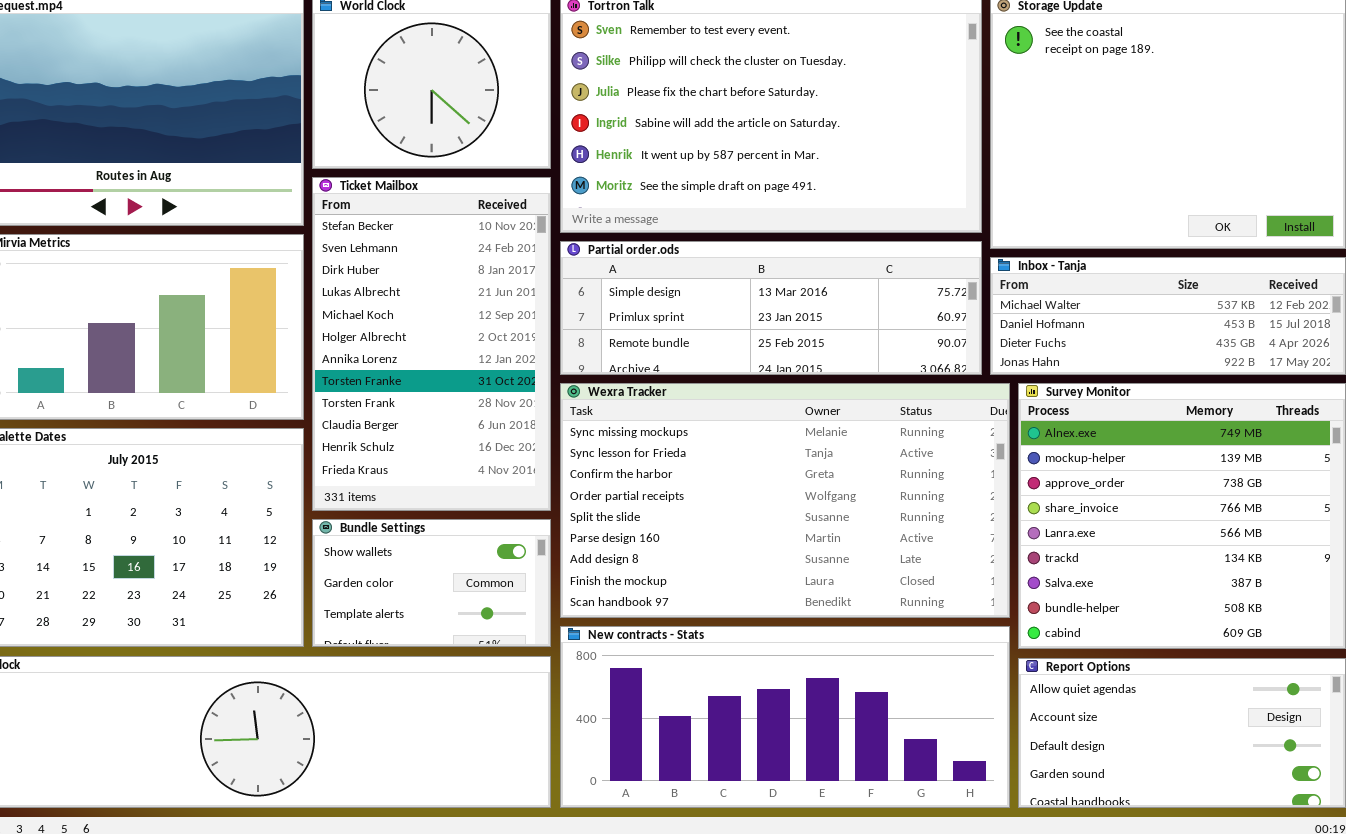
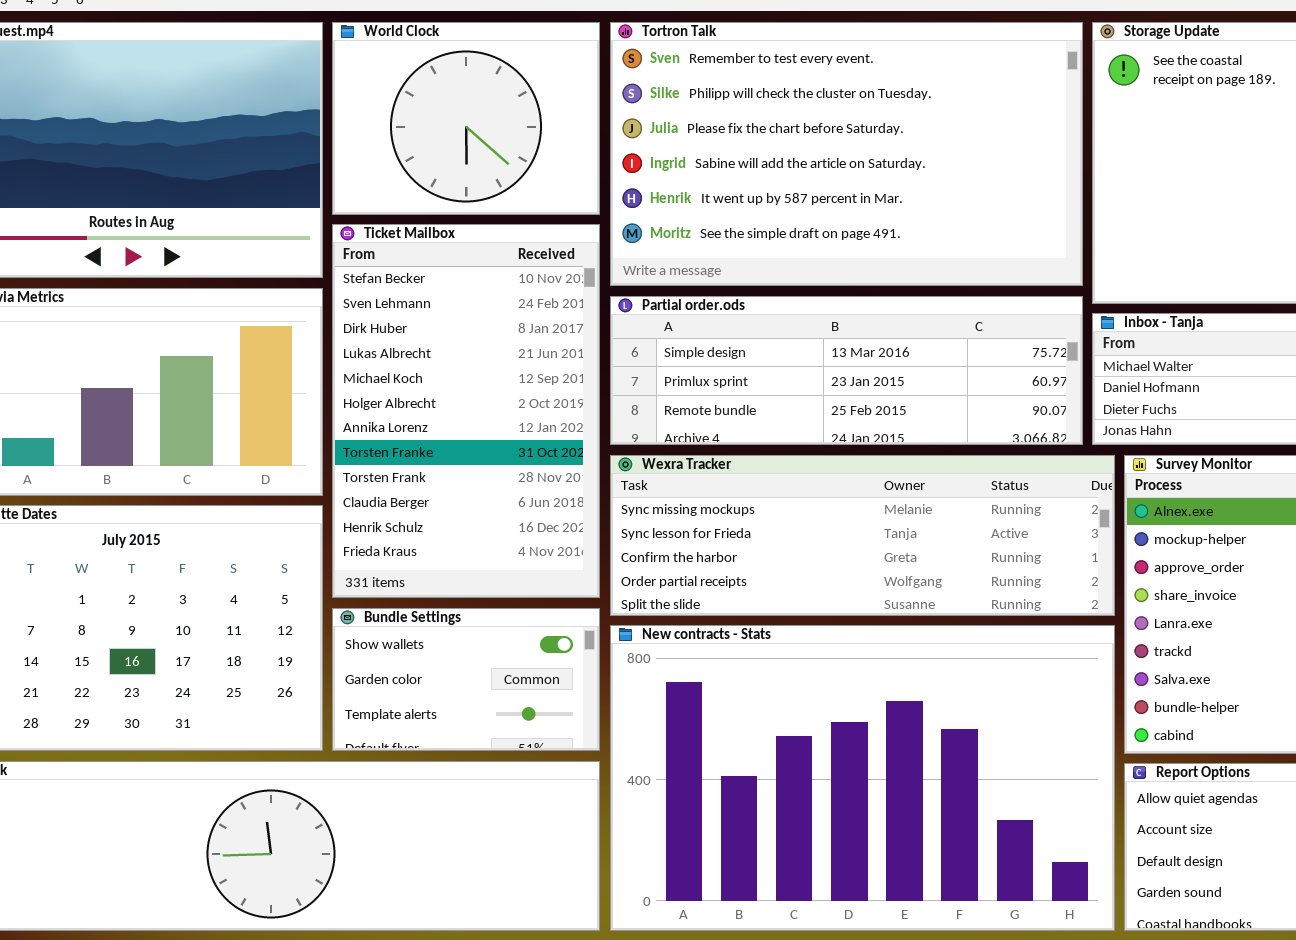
Wexra Tracker: [560,383,1010,618] -> [610,455,1115,616], resized
New contracts - Stats: [560,626,1010,808] -> [610,625,1115,931], resized

